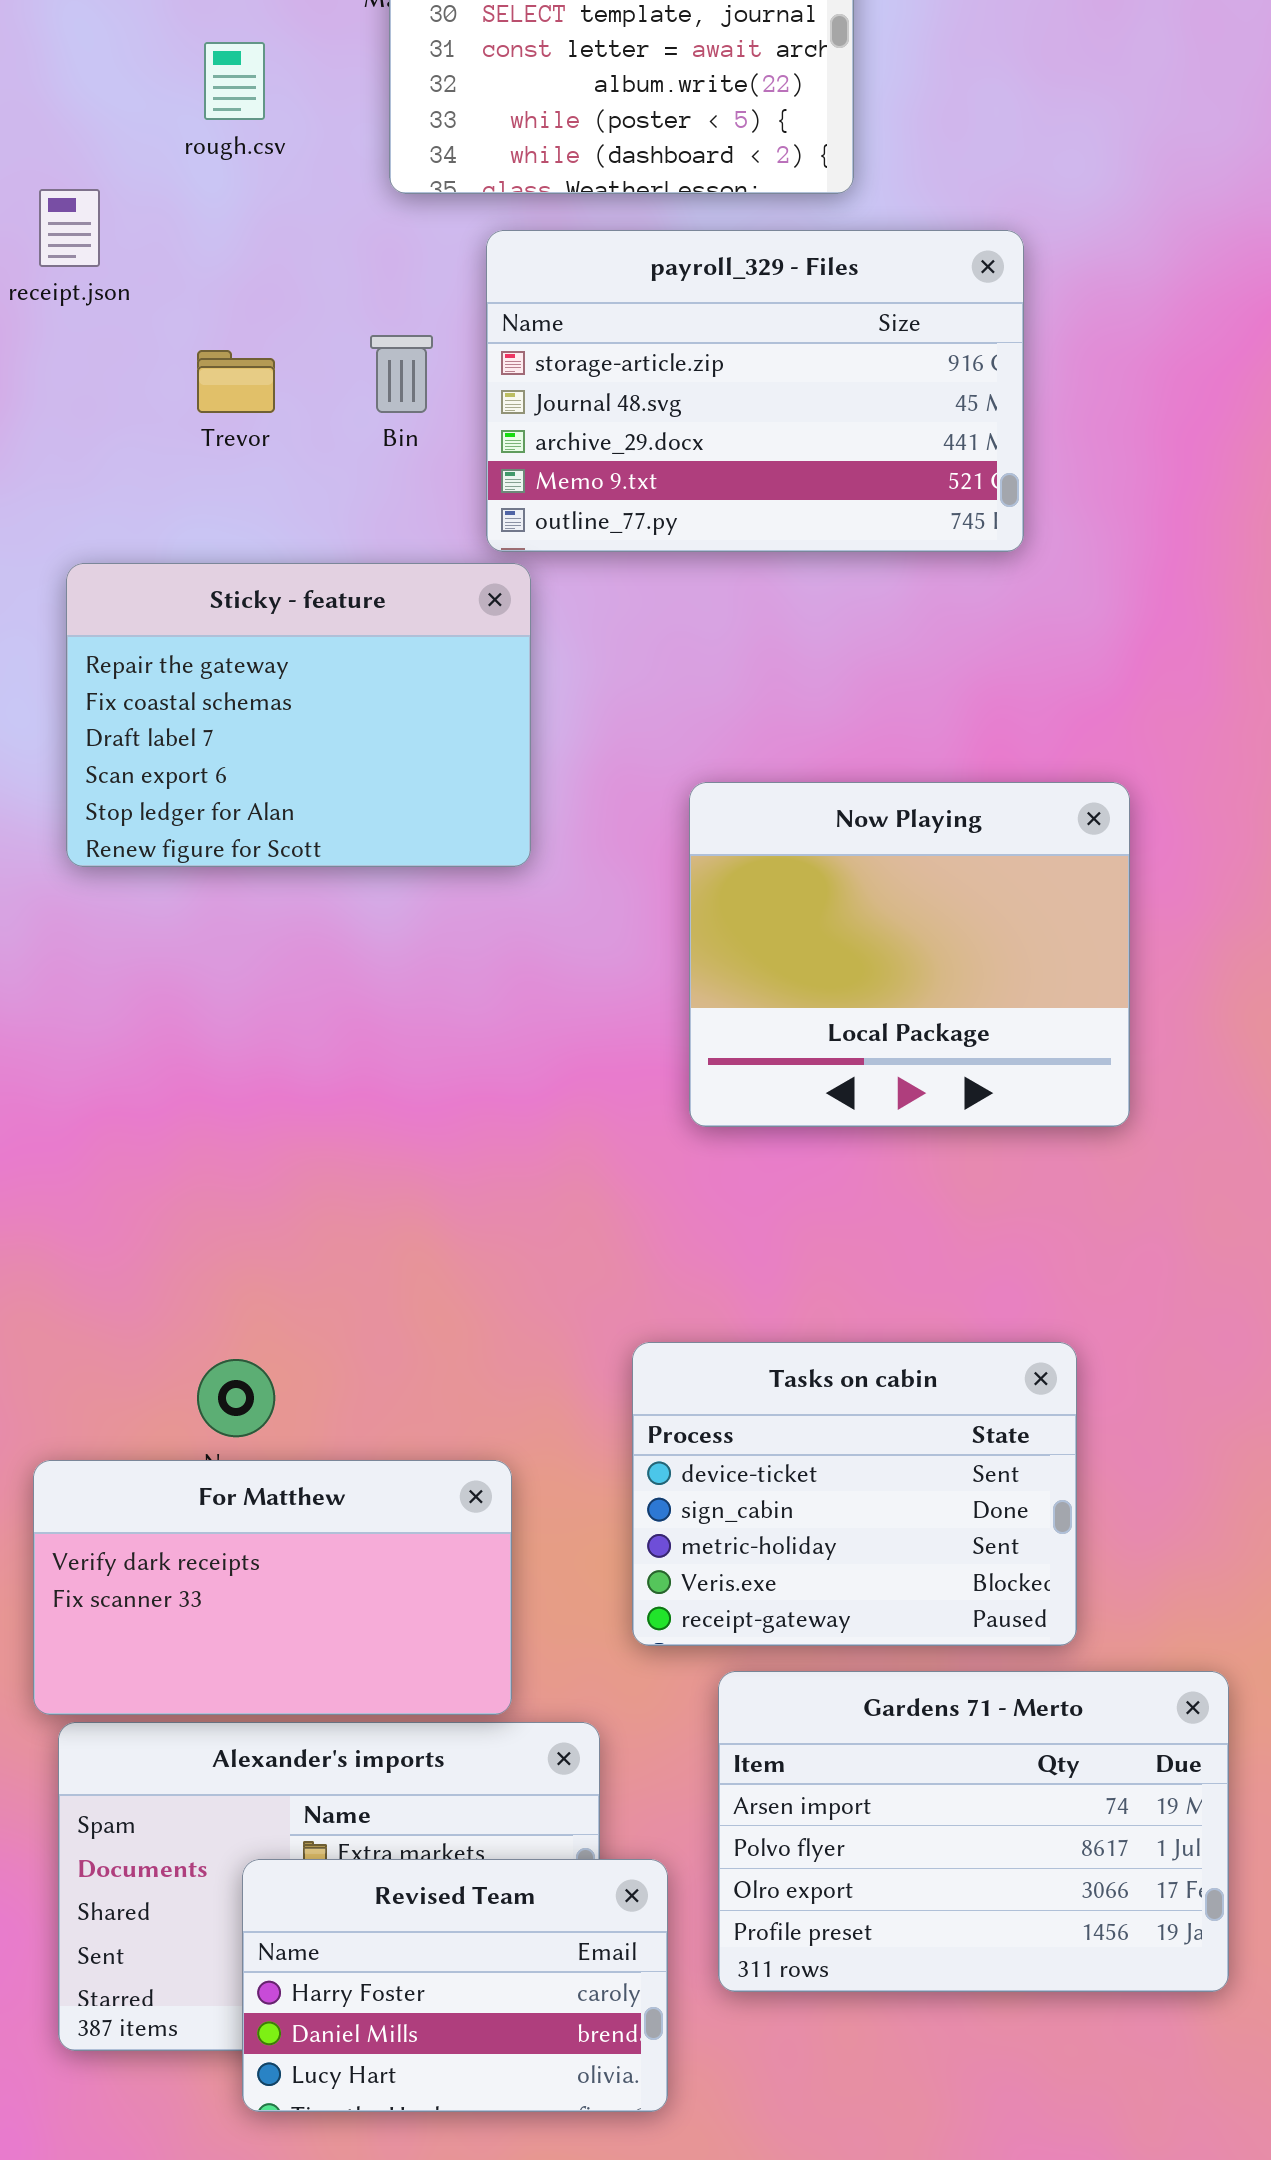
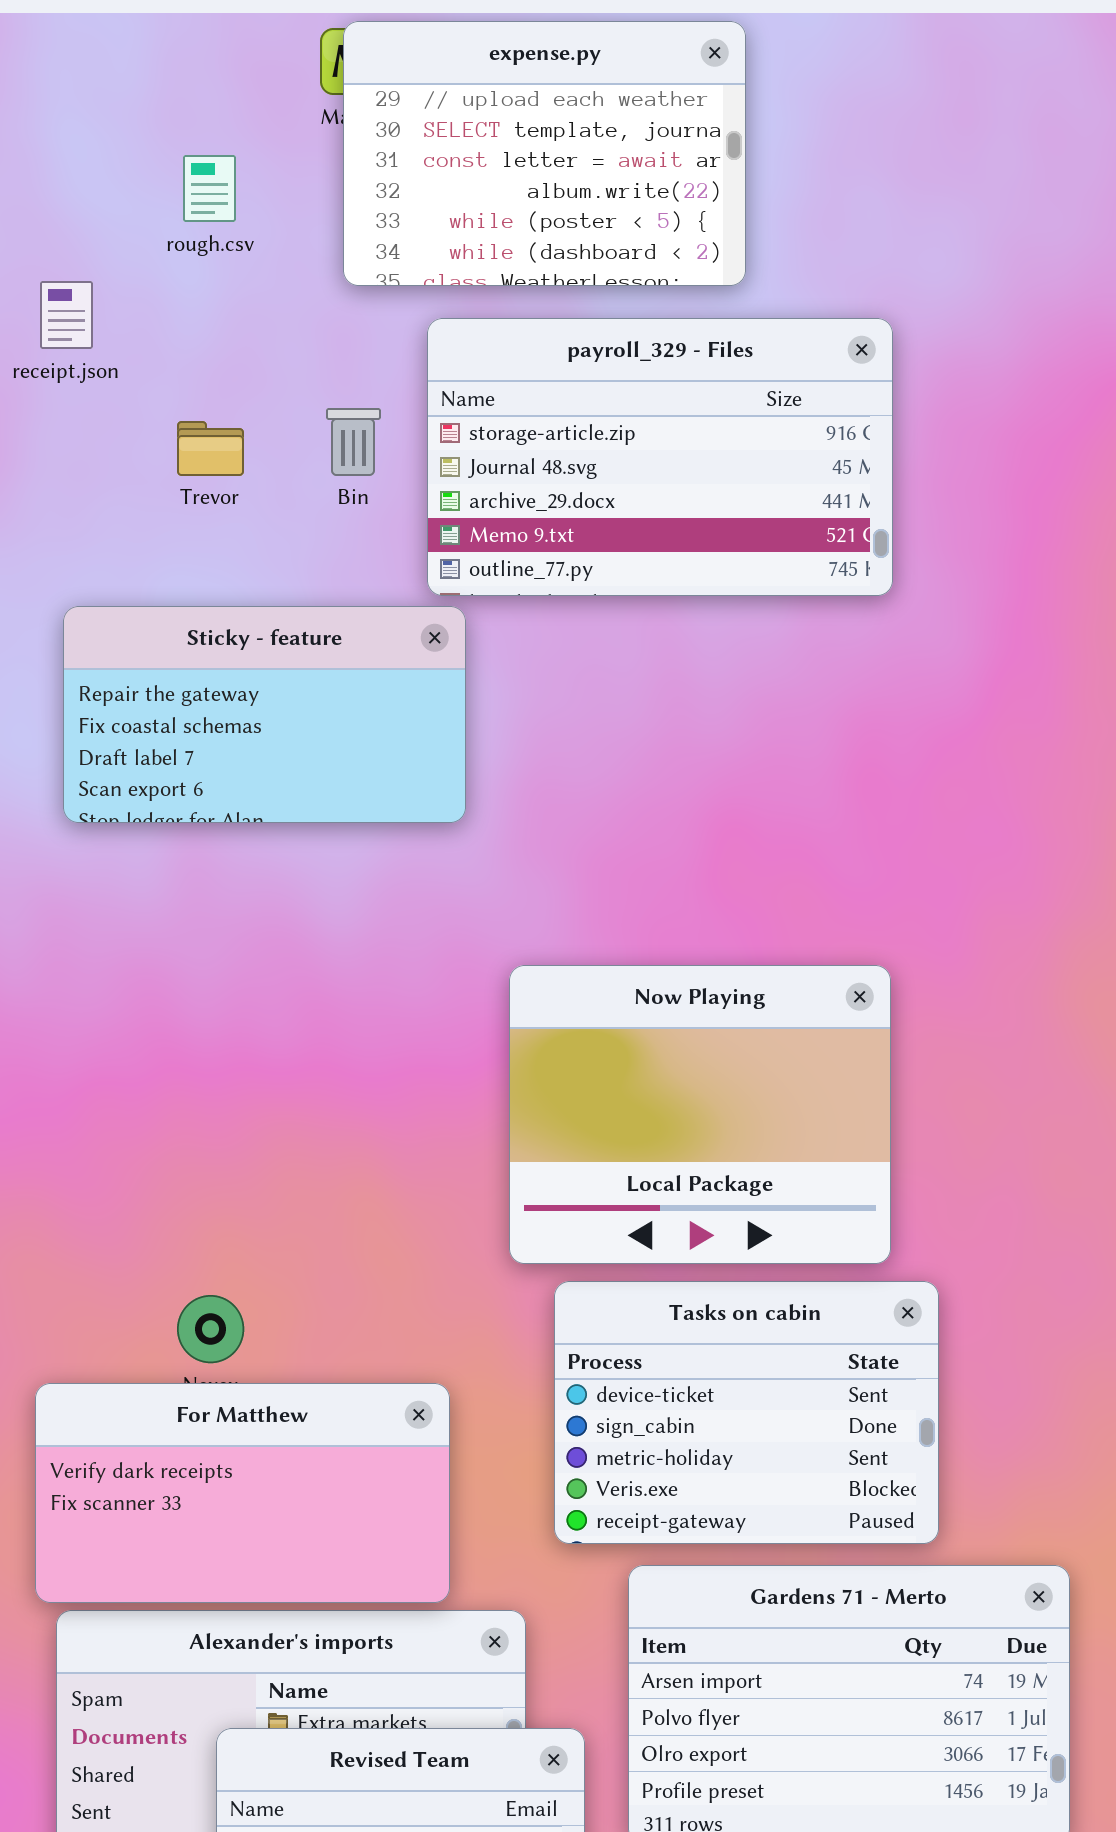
Sticky - feature: [66,563,531,867] -> [63,606,466,823], resized
Now Playing: [689,782,1130,1127] -> [509,965,891,1264], moved

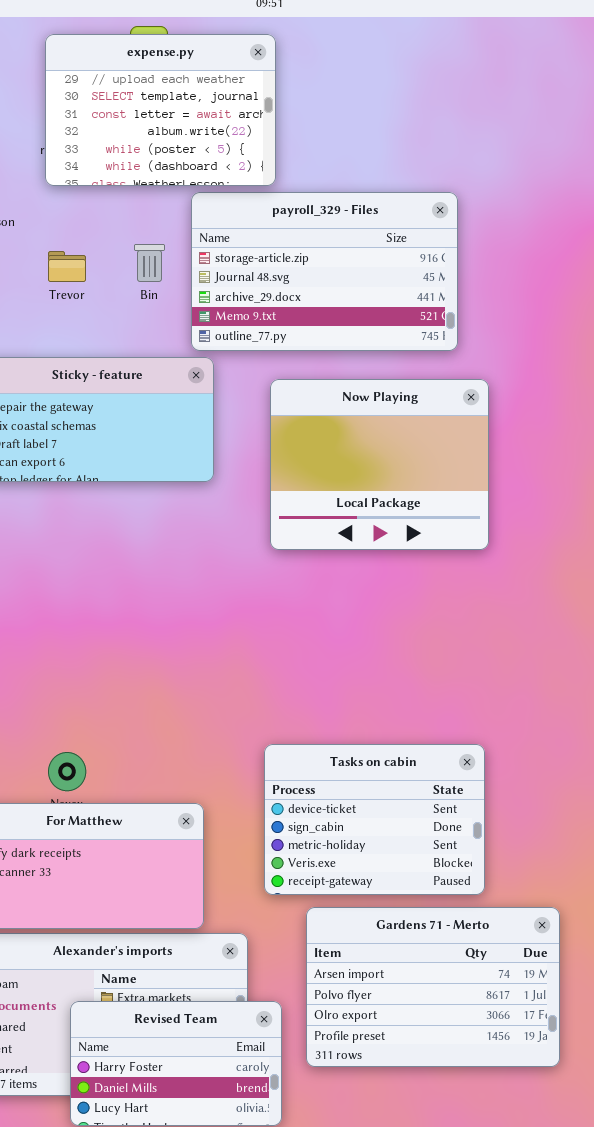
expense.py: [343,21,746,286] -> [45,34,276,186], moved
Now Playing: [509,965,891,1264] -> [270,379,489,550], moved

